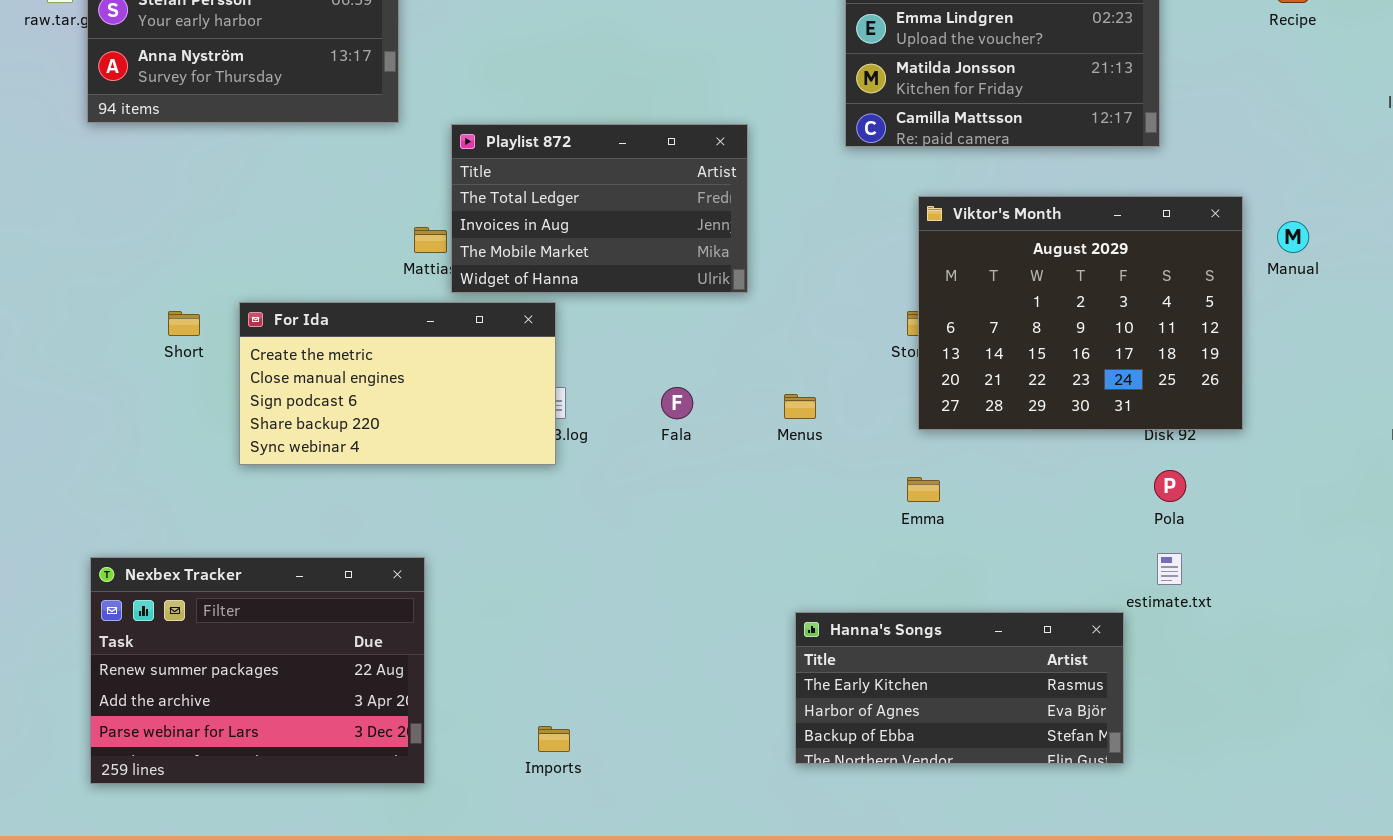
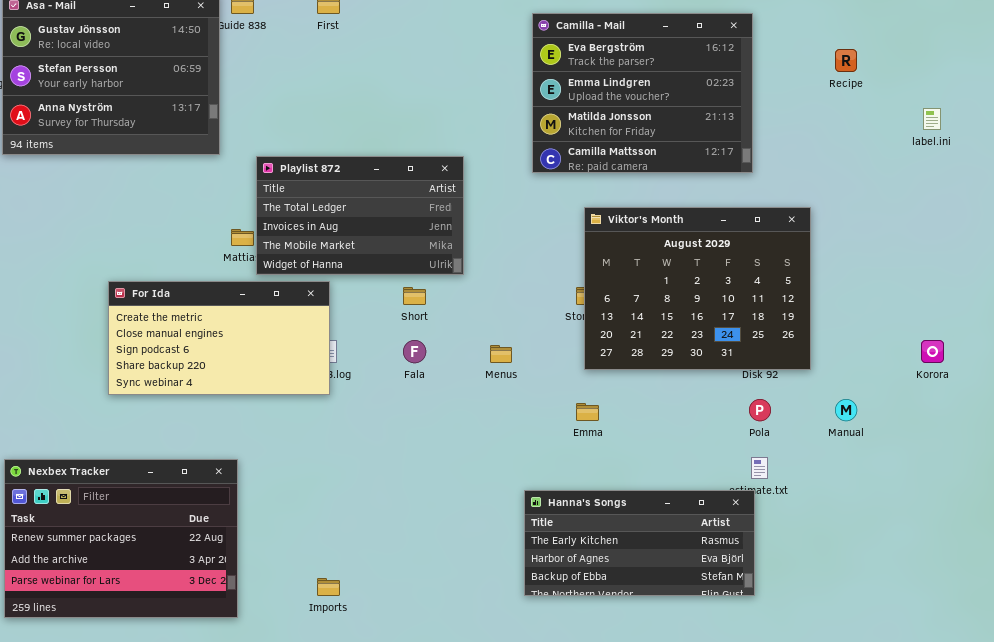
Manual: [1277,221,1309,253] -> [835,399,857,421], moved
Short: [168,311,200,336] -> [403,287,426,305], moved
Hanna's Songs: [795,612,1124,764] -> [524,490,755,596], moved

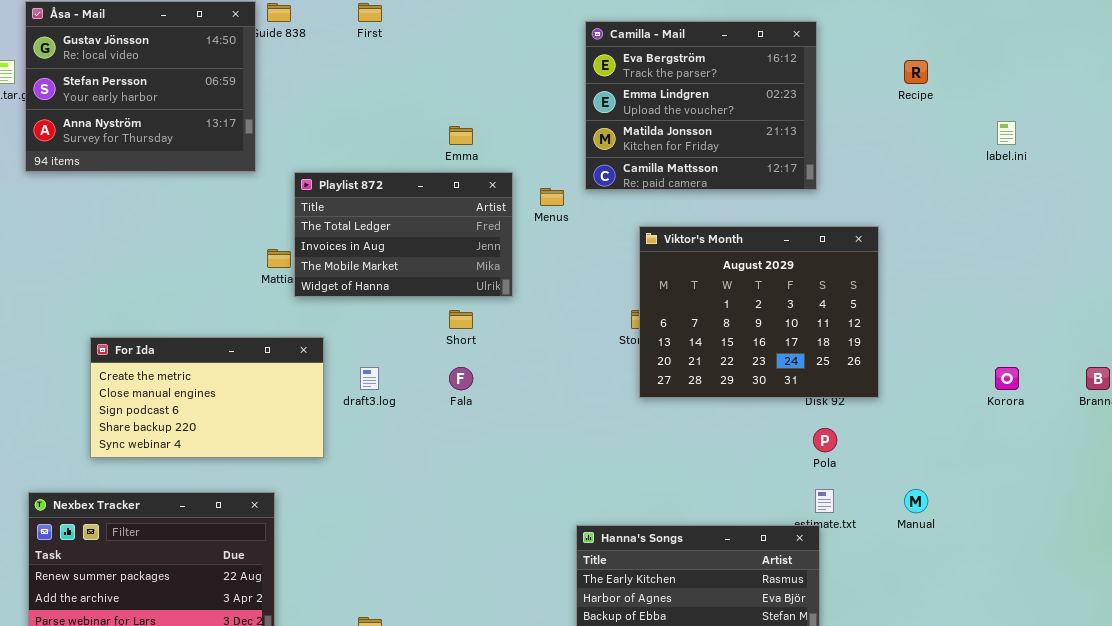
For Ida: [108,281,330,395] -> [90,337,324,458], moved
Menus: [490,345,512,363] -> [540,188,564,206], moved
Manual: [835,399,857,421] -> [904,489,928,513], moved
Emma: [576,403,599,421] -> [449,126,473,145], moved

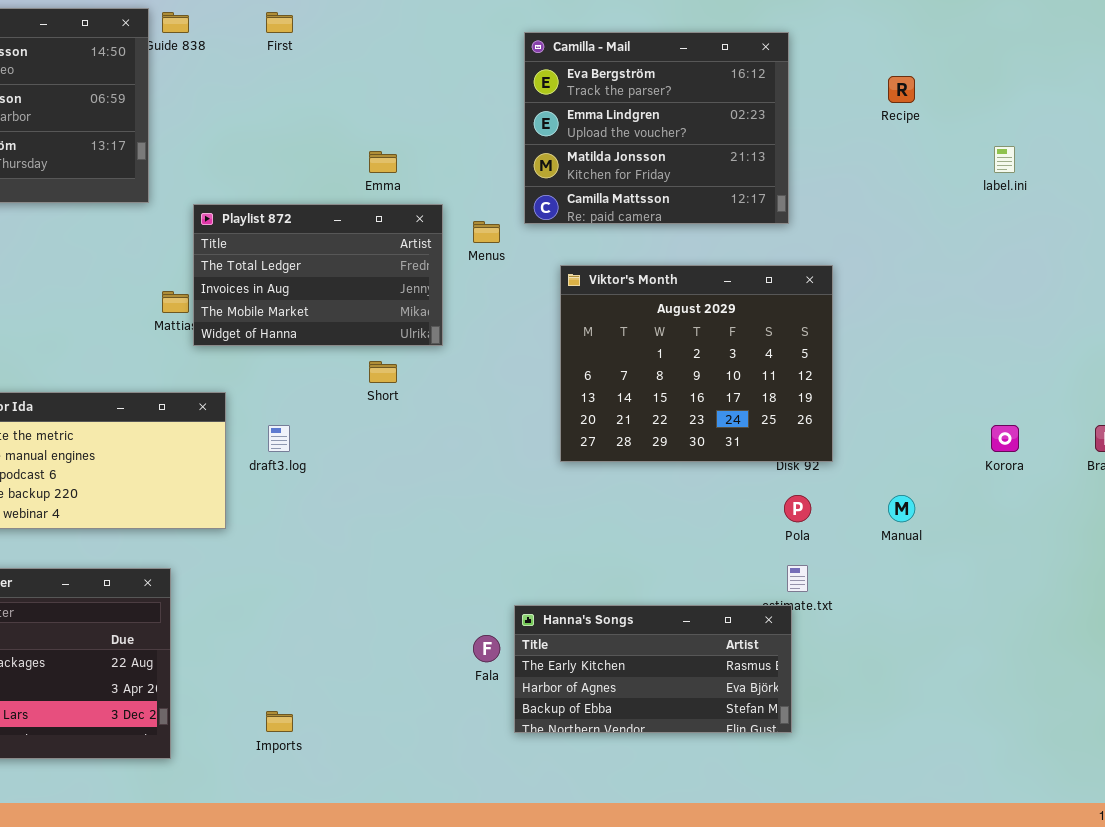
Viktor's Month: [639,226,879,398] -> [560,265,833,462], moved
Fala: [449,367,473,390] -> [473,635,500,662], moved
Manual: [904,489,928,513] -> [888,495,915,522], moved

